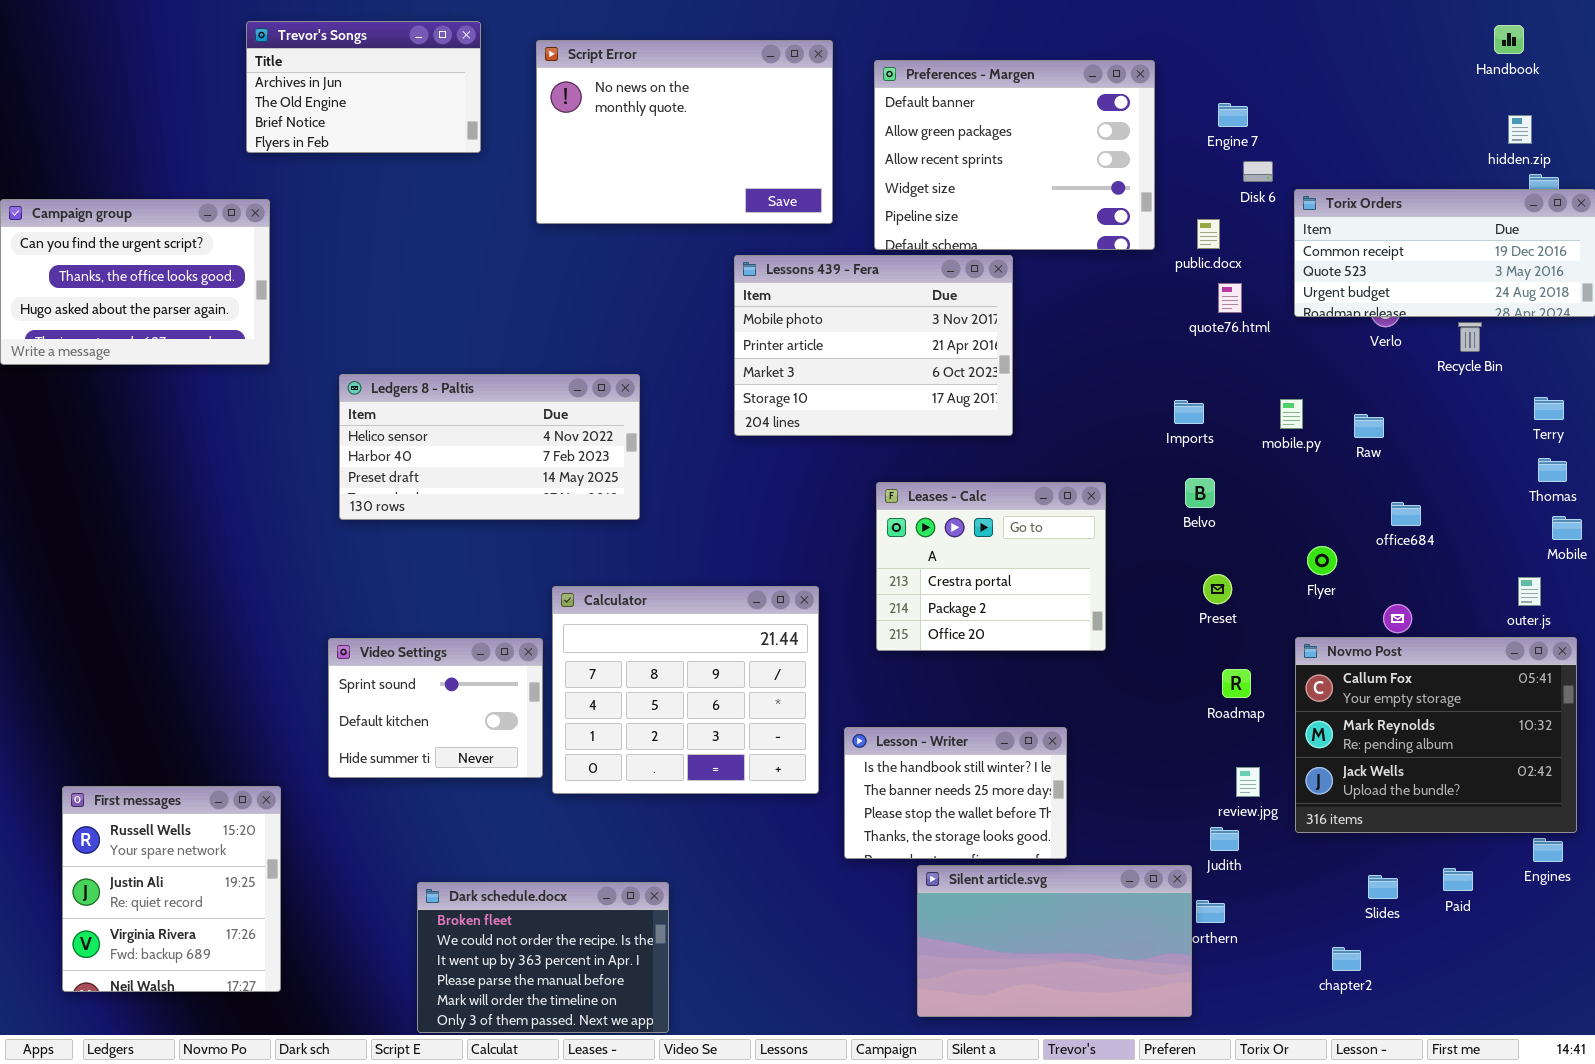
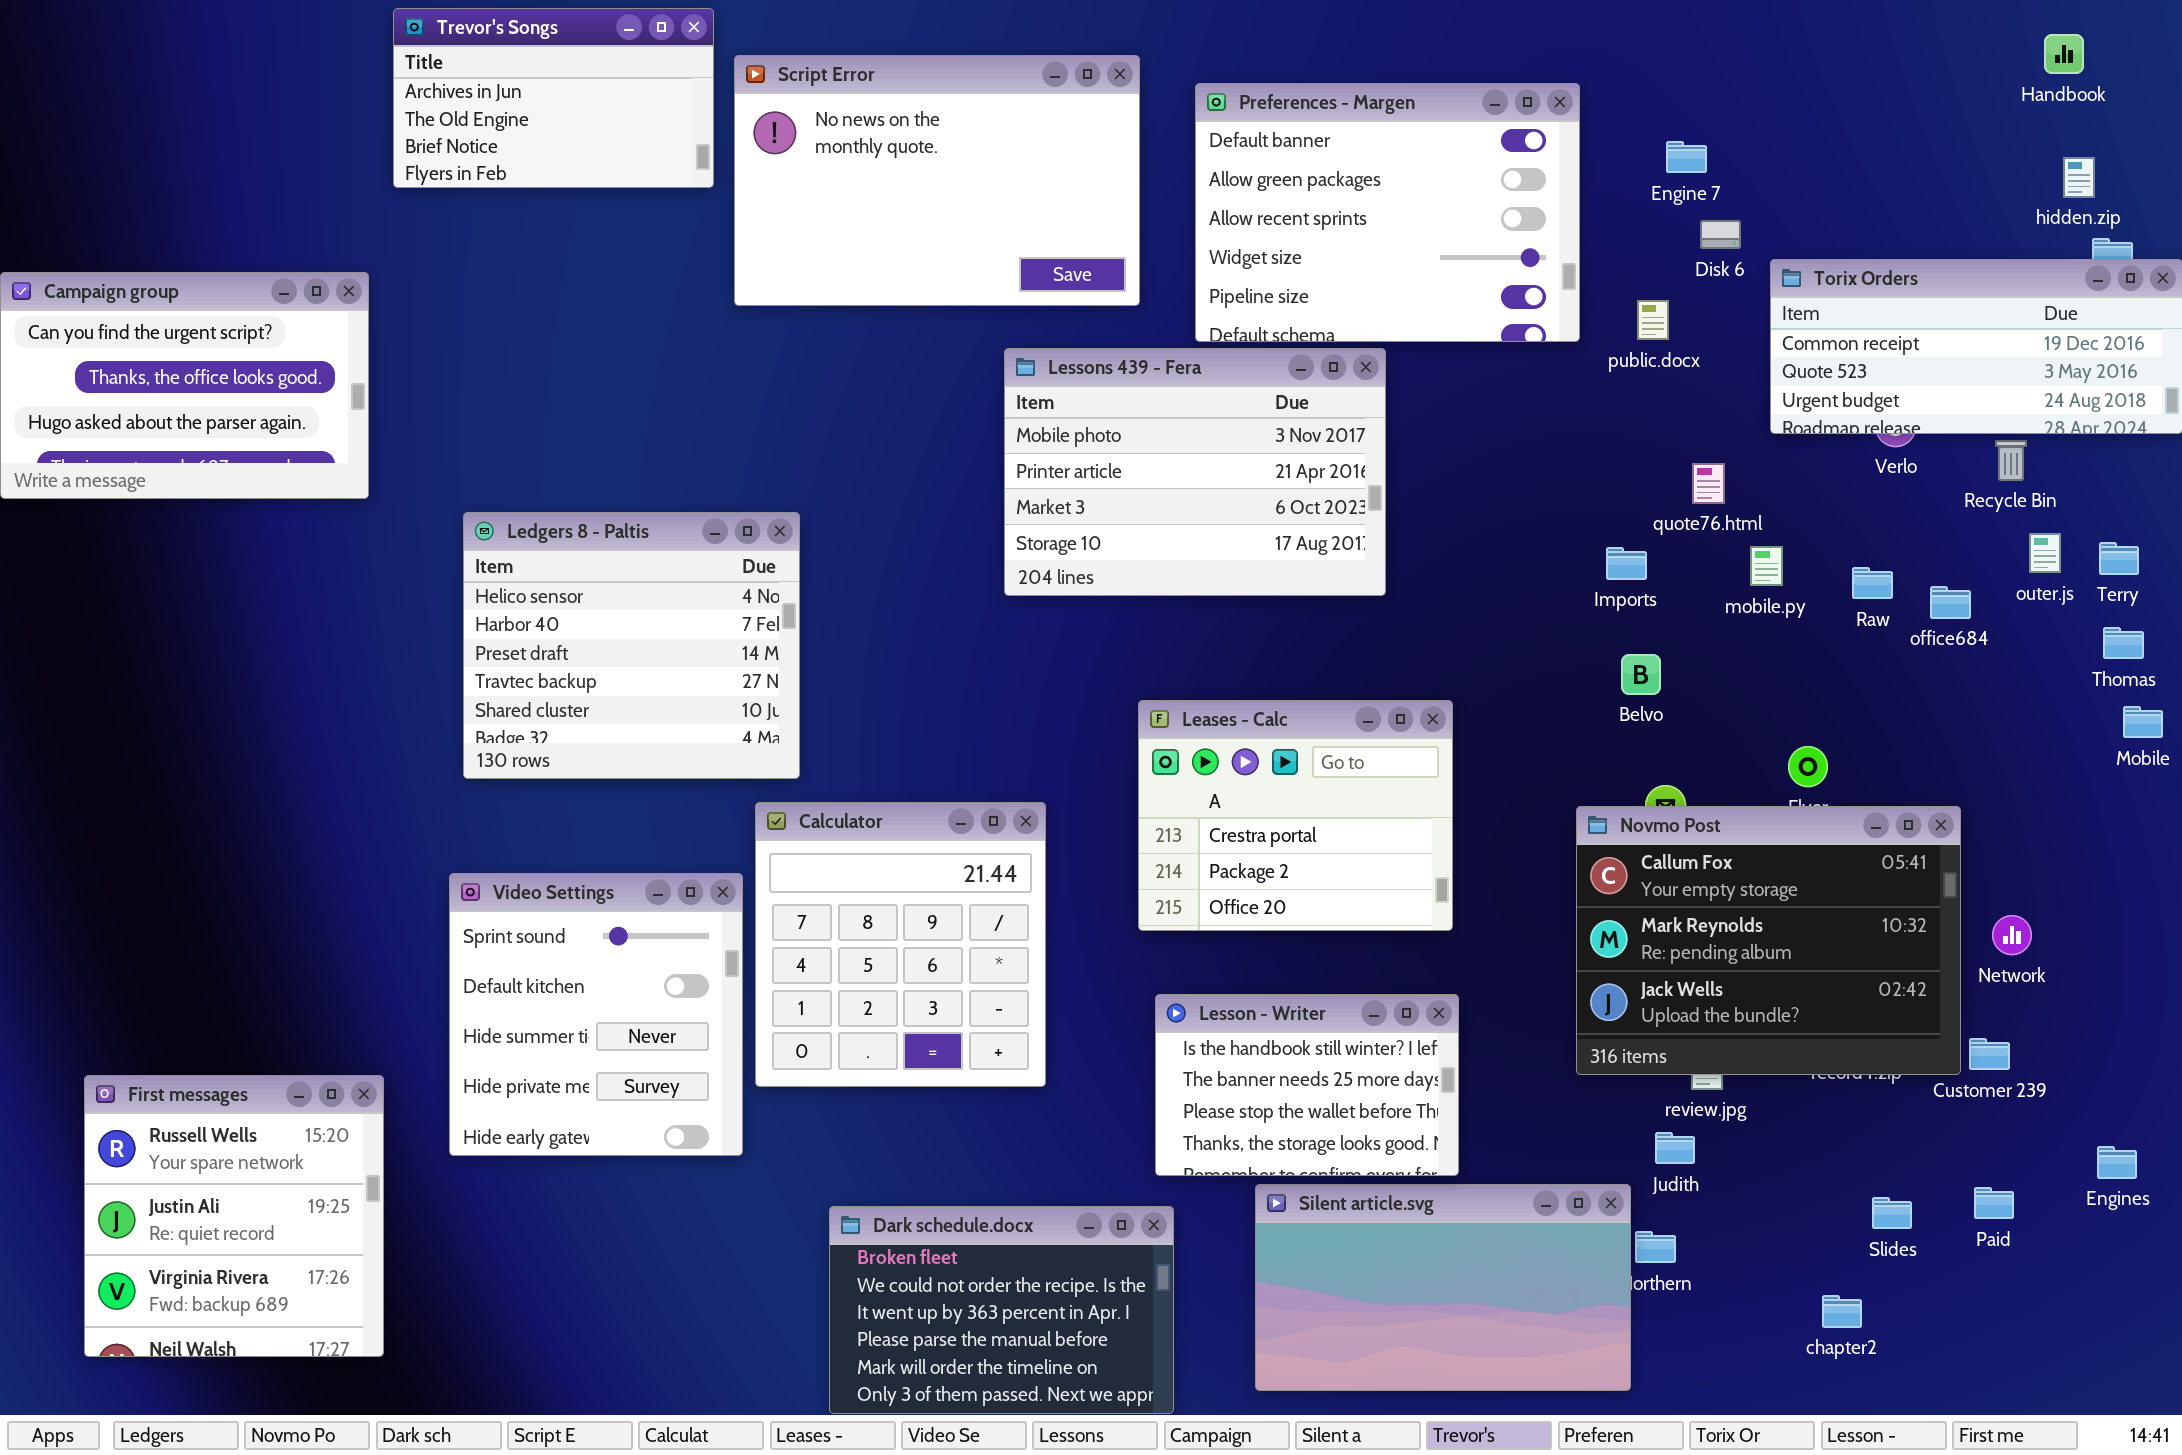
Trevor's Songs: [246,21,481,153] -> [393,8,714,188], moved
quote76.html: [1218,283,1242,313] -> [1692,463,1725,504], moved
Ledgers 8 - Paltis: [339,374,640,520] -> [463,512,800,779], resized
Leases - Calc: [876,482,1106,651] -> [1138,700,1453,931], moved
office684: [1391,502,1421,526] -> [1930,586,1971,619], moved
outer.js: [1518,577,1541,606] -> [2029,533,2061,573], moved
Calculator: [552,586,819,794] -> [755,802,1046,1087], resized
Novmo Post: [1295,637,1577,833] -> [1576,806,1961,1075], moved
Video Settings: [328,638,543,778] -> [449,873,743,1156], resized
Dark schedule.docx: [417,882,669,1033] -> [829,1206,1174,1414], moved

